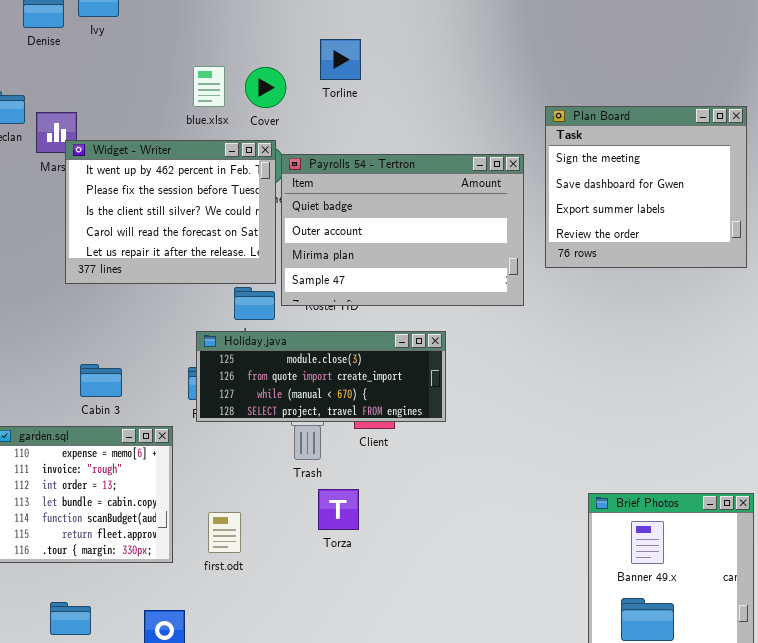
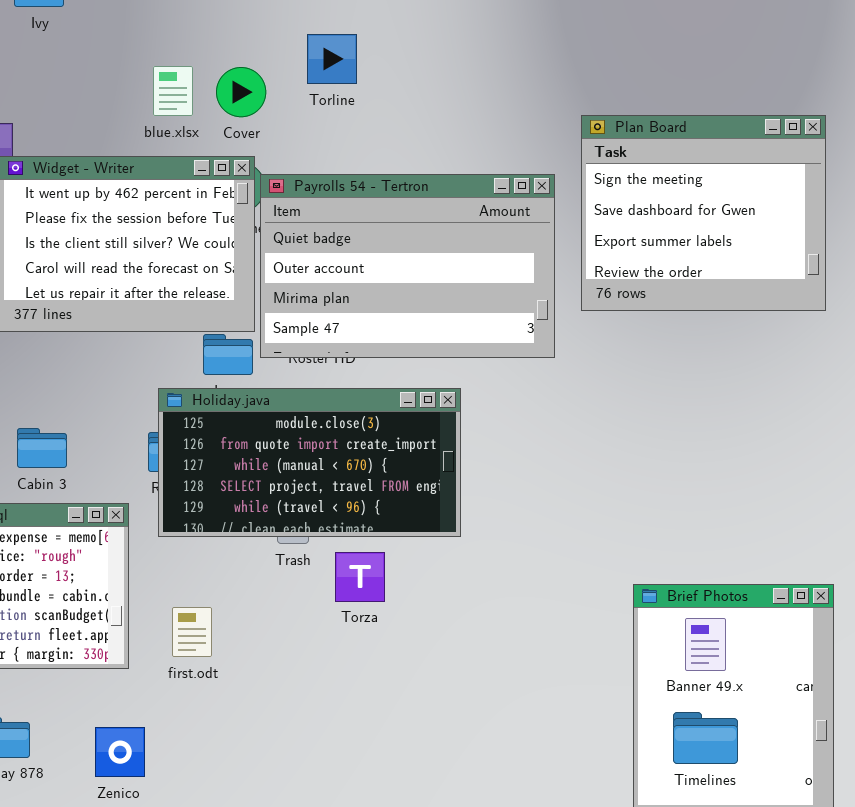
Holiday.java: [196,331,446,422] -> [158,388,461,537], resized
Torza: [318,489,359,530] -> [335,552,385,602], moved

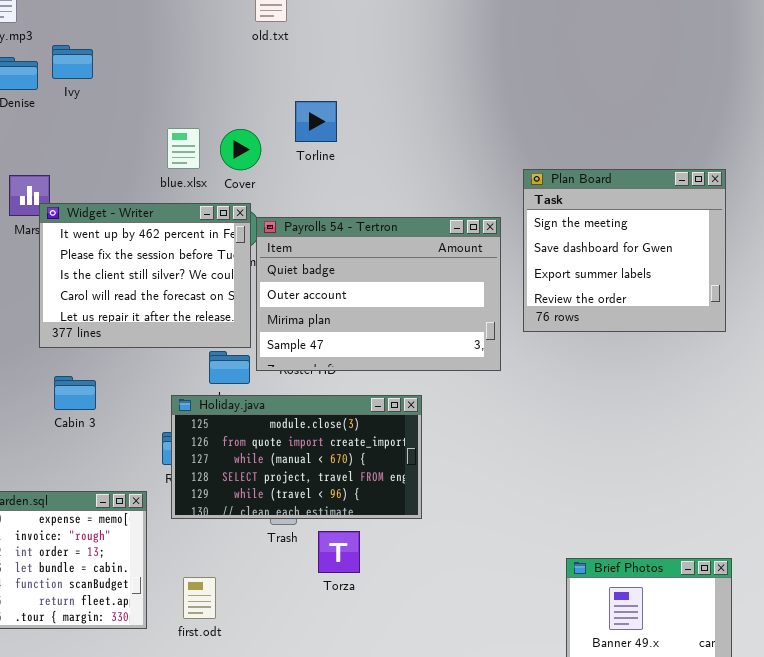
Cabin 3: [17,428,67,468] -> [54,376,96,410], moved

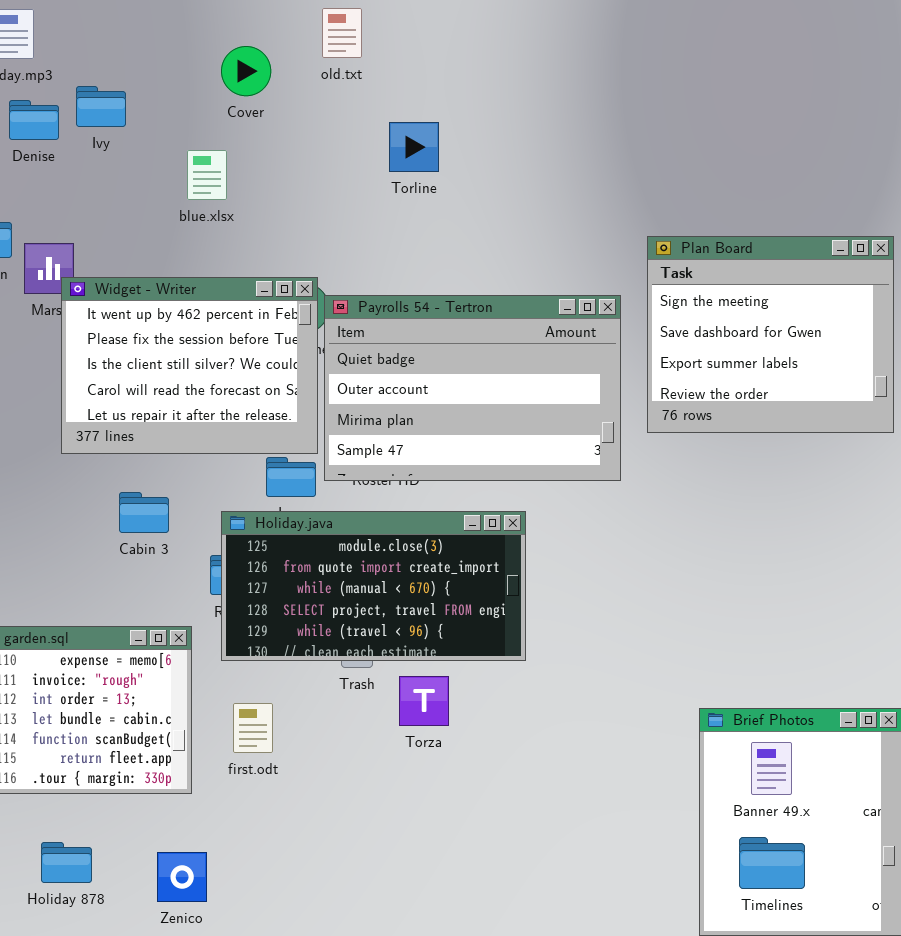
Torline: [295,101,337,142] -> [389,122,439,172], moved
blue.xlsx: [167,128,200,169] -> [187,150,227,200], moved
Cover: [220,129,261,170] -> [221,46,271,96], moved
Cabin 3: [54,376,96,410] -> [119,492,169,533], moved
first.odt: [183,577,216,619] -> [233,703,273,753], moved

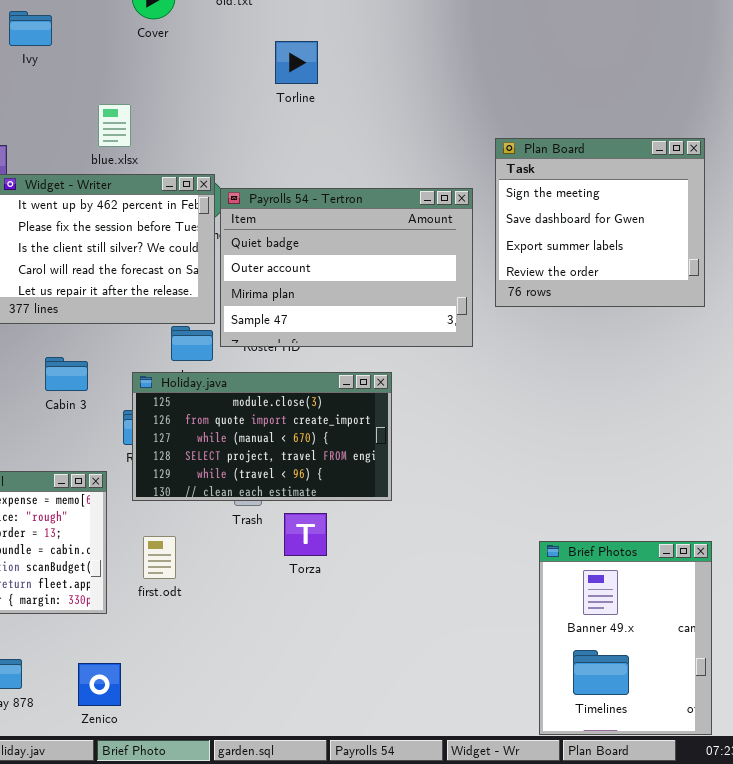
blue.xlsx: [187,150,227,200] -> [98,104,131,147], moved

